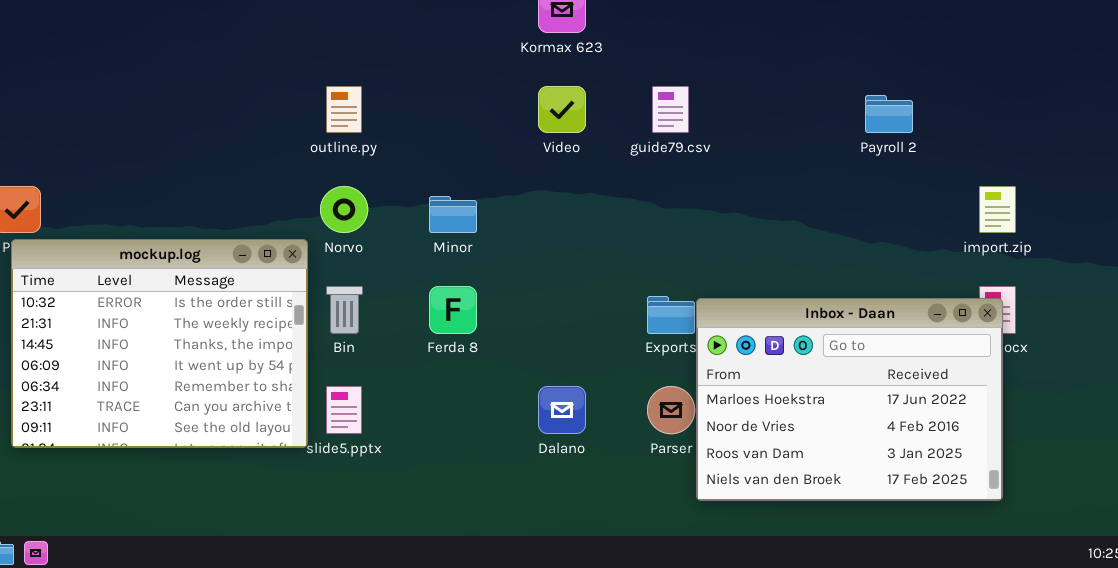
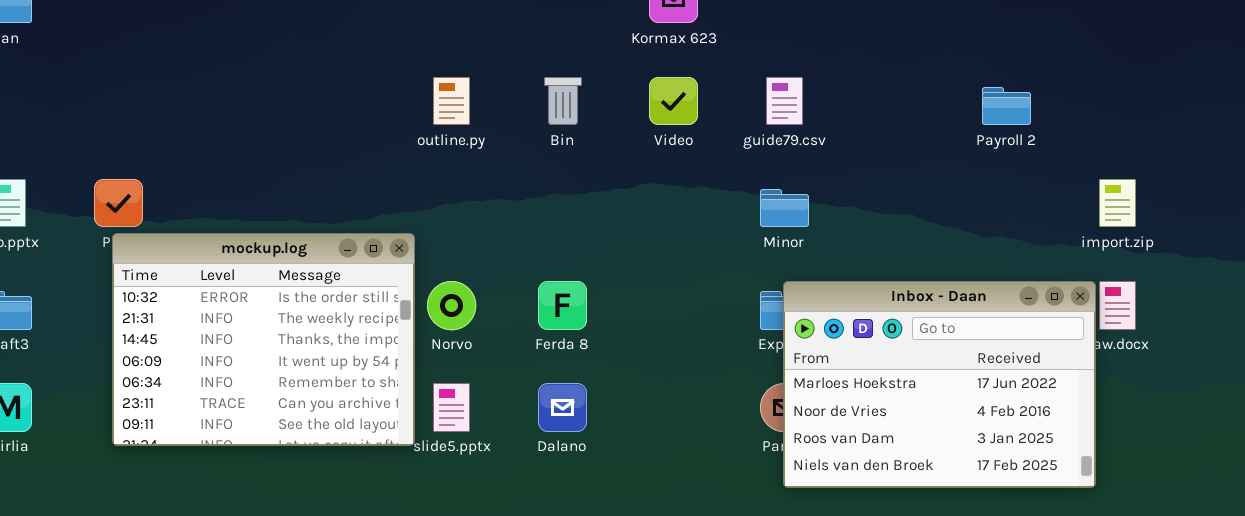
Norvo: [320,186,368,233] -> [427,281,476,330], moved
Minor: [429,196,477,233] -> [760,189,809,227], moved
Bin: [326,286,363,334] -> [544,77,582,125], moved
Inbox - Daan: [696,298,1003,501] -> [783,281,1096,488], moved
Dalano: [538,386,586,434] -> [538,383,587,432], moved

